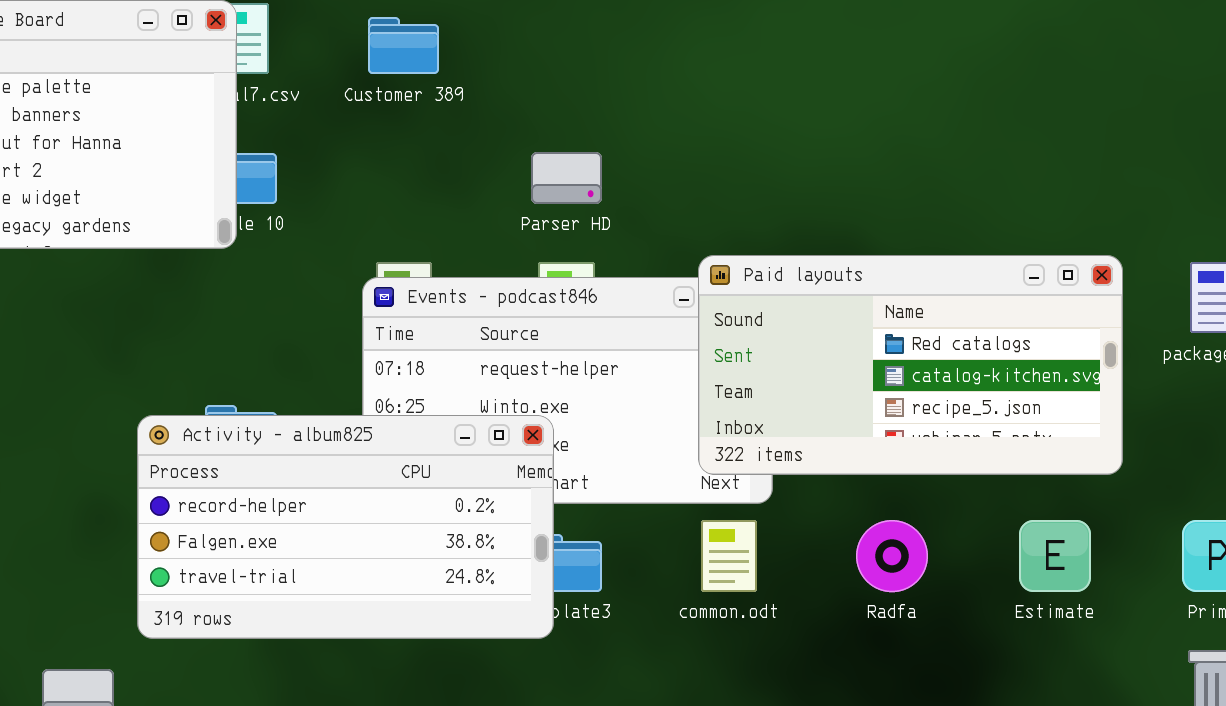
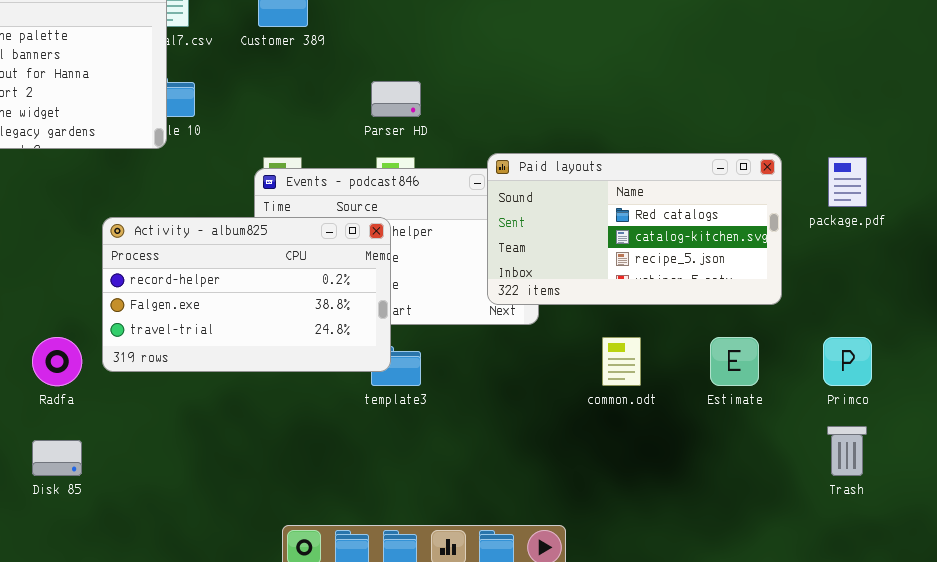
Activity - album825: [137,415,554,639] -> [102,217,391,372], moved
common.odt: [701,520,757,592] -> [602,337,641,386], moved
Radfa: [856,520,928,592] -> [32,337,82,386], moved

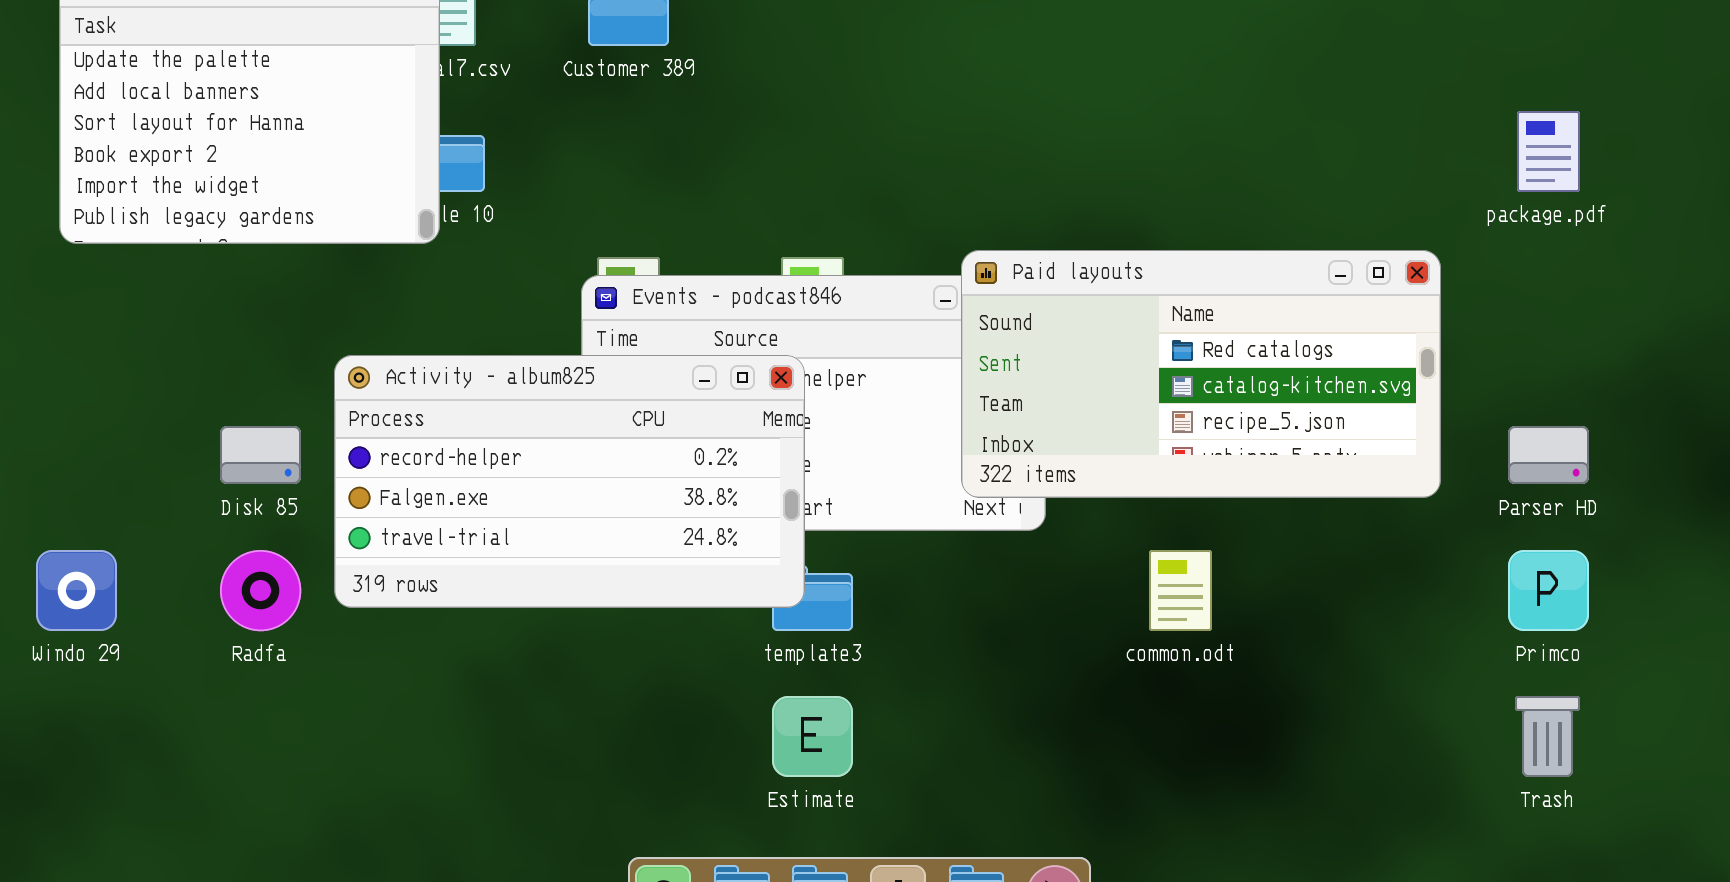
Parser HD: [371,81,421,117] -> [1508,426,1589,484], moved
package.pdf: [828,157,867,207] -> [1517,111,1580,192], moved
Estimate: [710,337,759,386] -> [772,696,853,777], moved
Disk 85: [32,440,82,476] -> [220,426,301,484], moved

